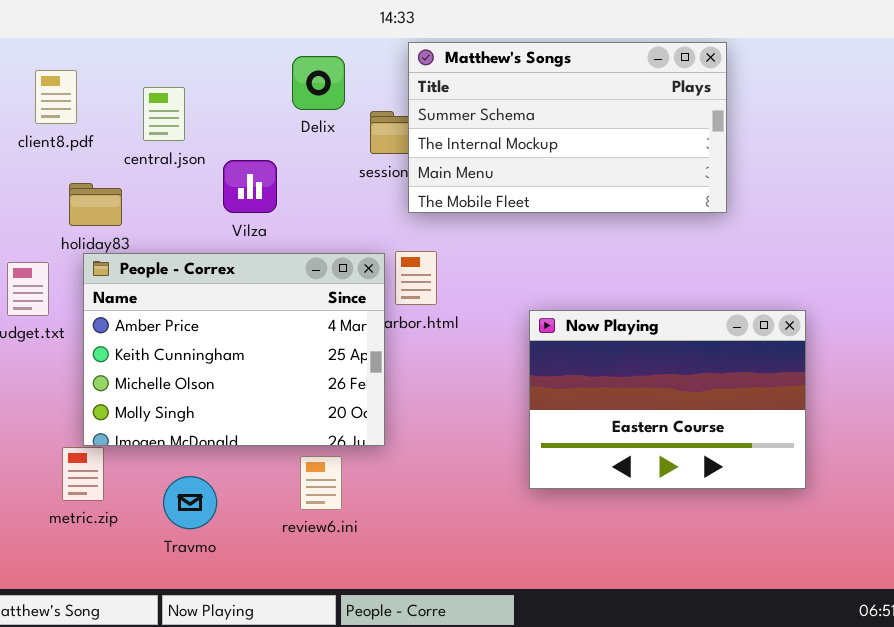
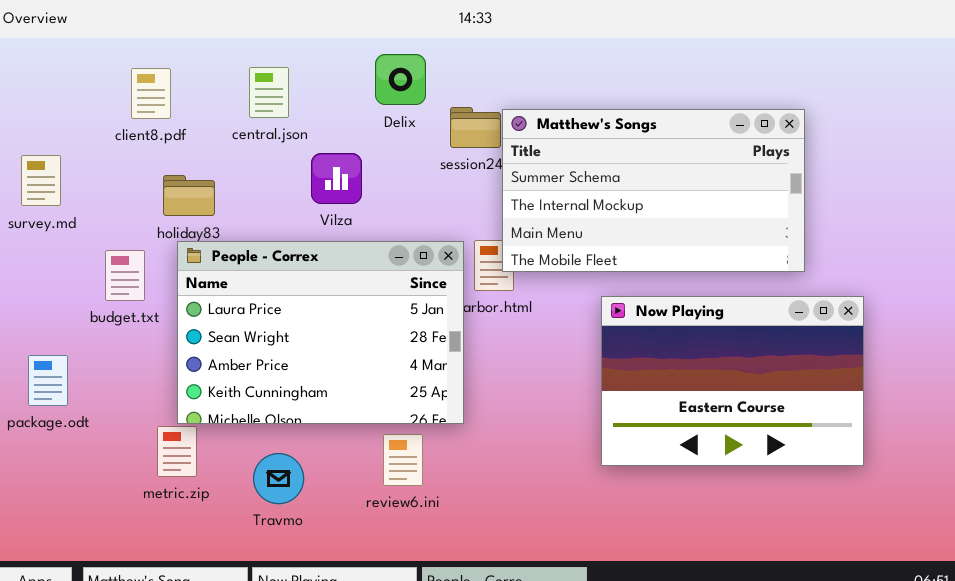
Matthew's Songs: [408,42,727,213] -> [502,109,805,272], moved
central.json: [143,87,185,141] -> [249,67,289,118], moved
People - Correx: [83,253,385,446] -> [177,241,464,424], scrolled up 2 rows

